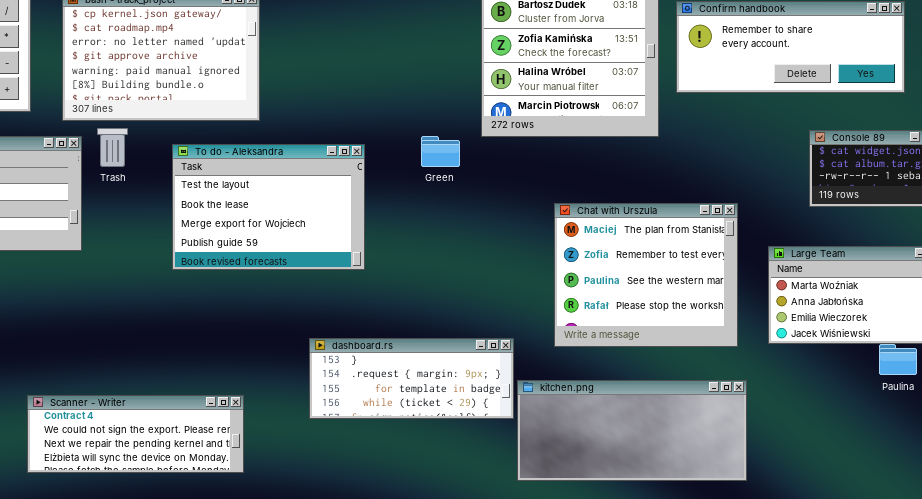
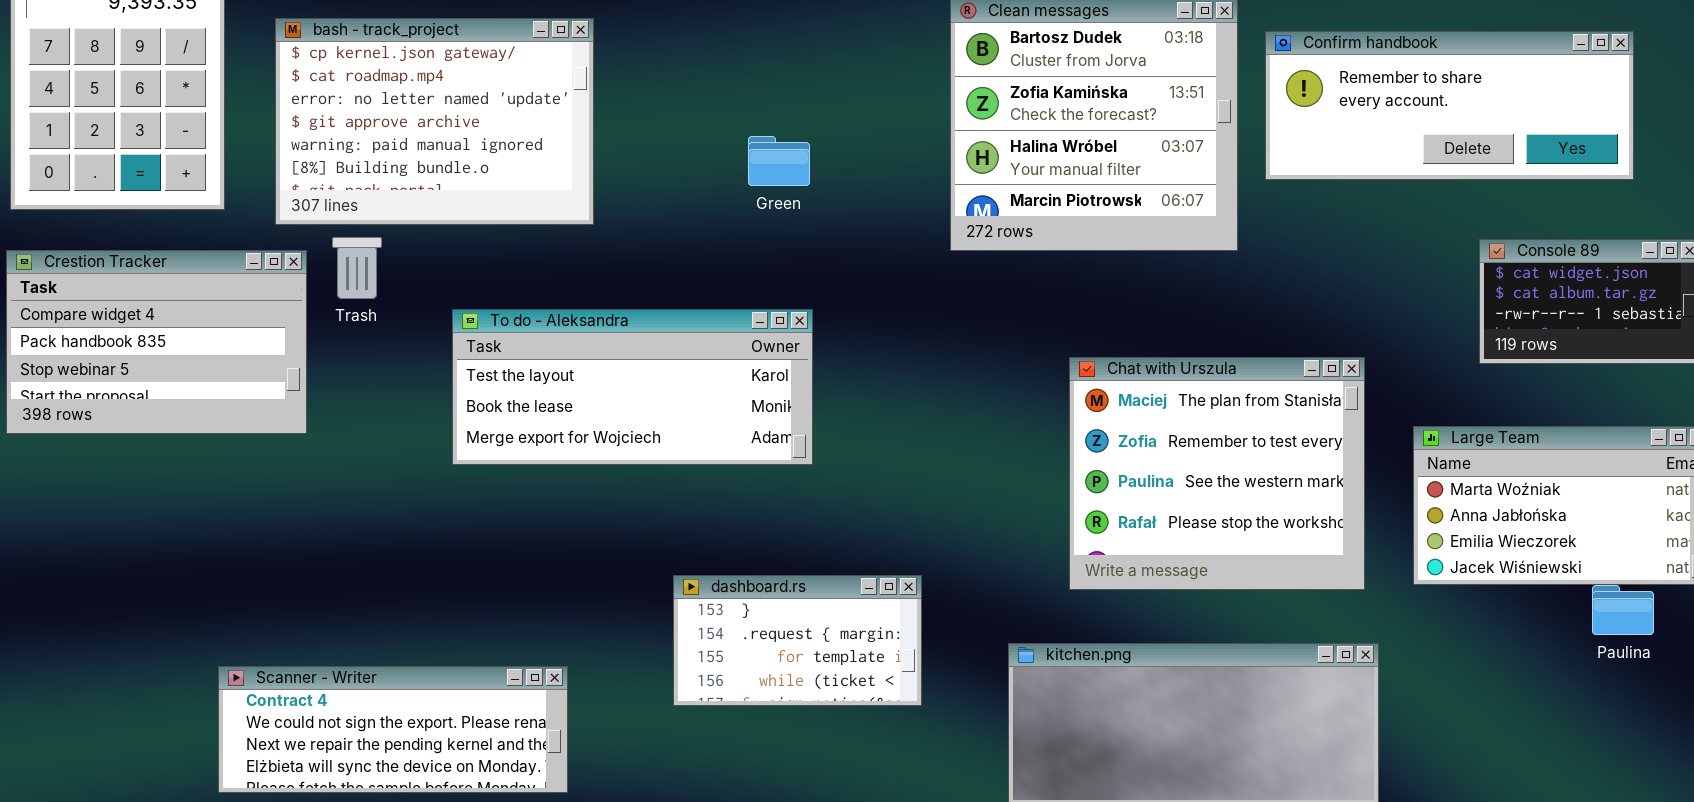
Green: [421,136,460,167] -> [748,136,810,186], moved
To do - Aleksandra: [172,144,365,270] -> [452,309,813,465], resized
dashboard.rs: [309,338,514,419] -> [673,575,922,706], resized

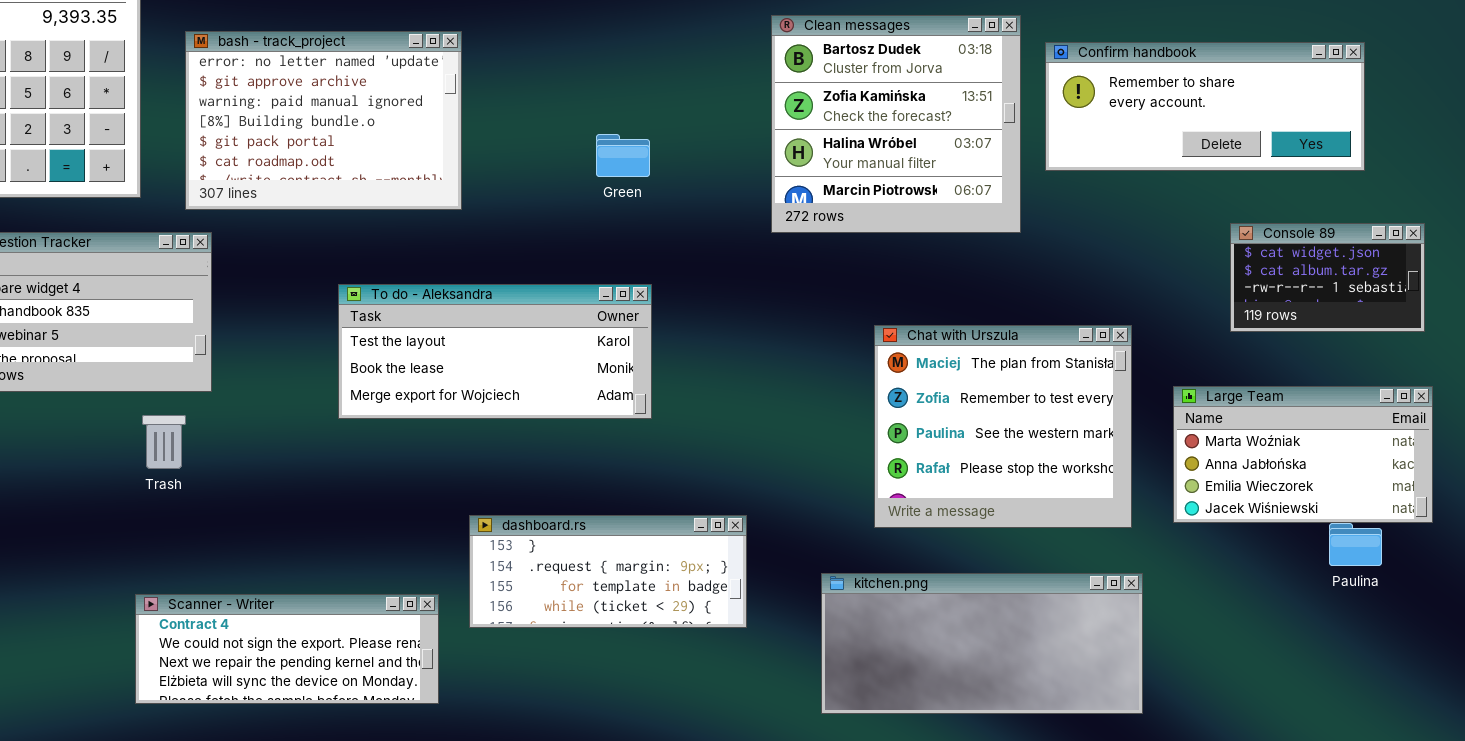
bash - track_project: [275,18,594,225] -> [185,31,462,210], scrolled down 2 rows
Trash: [332,237,382,299] -> [142,415,186,469], moved
dashboard.rs: [673,575,922,706] -> [469,515,747,628], resized

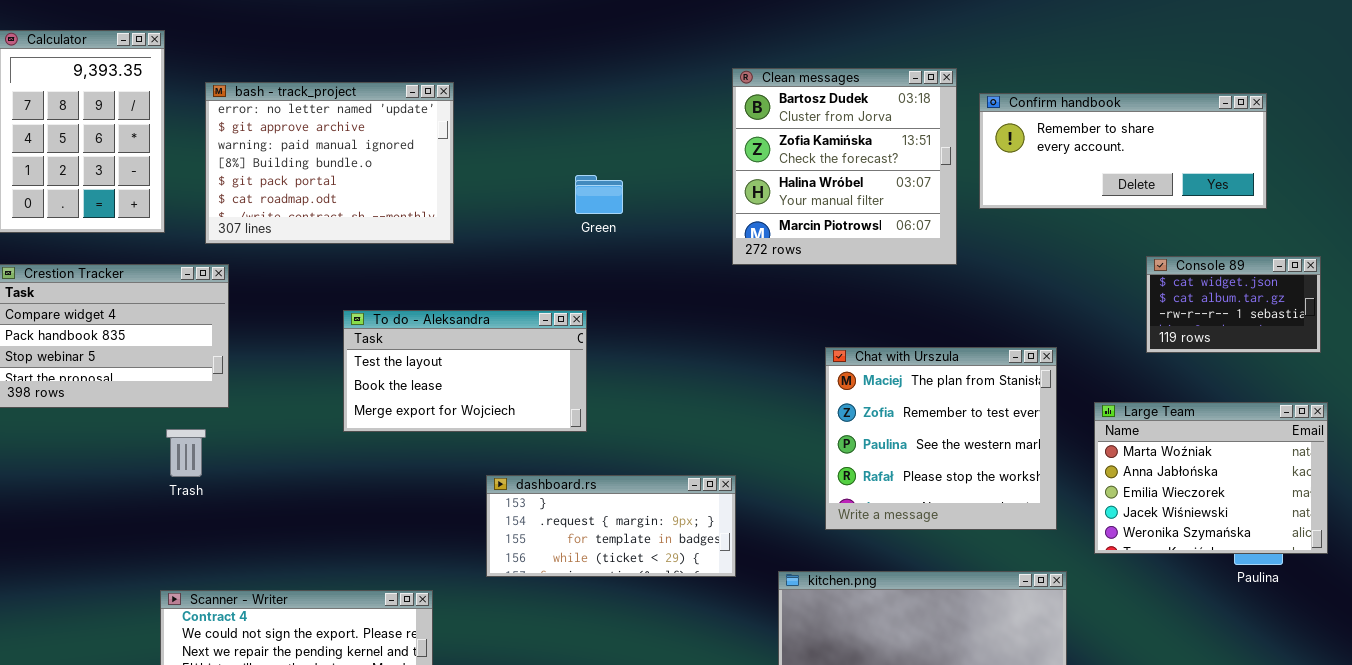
To do - Aleksandra: [338,284,652,419] -> [343,310,587,432], resized
Large Team: [1173,386,1433,523] -> [1094,402,1328,554], resized
dashboard.rs: [469,515,747,628] -> [486,475,736,577], moved

